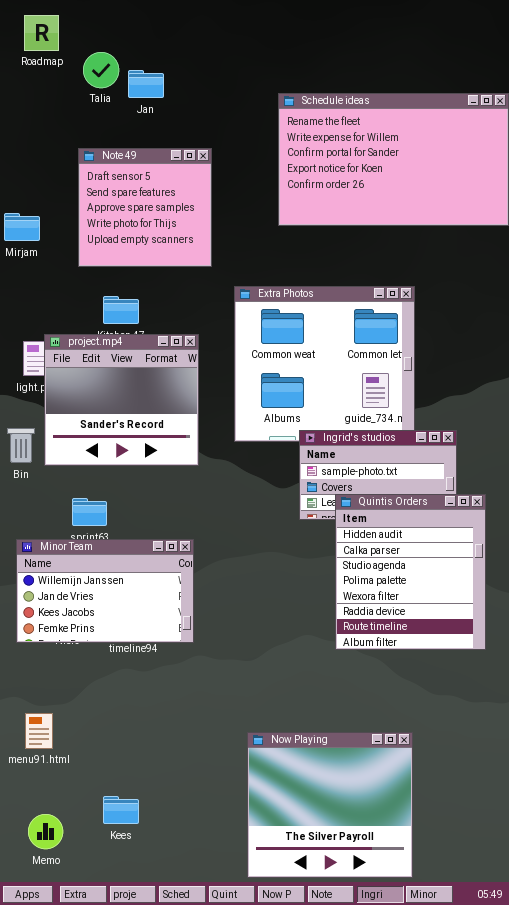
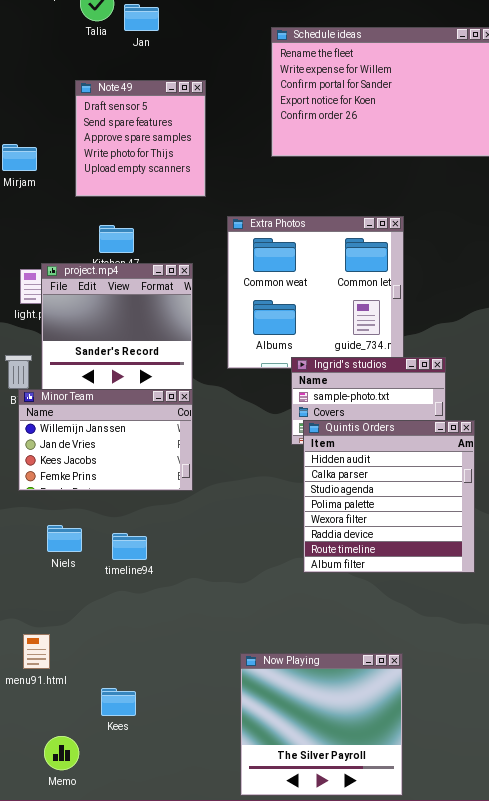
Quintis Orders: [335,494,486,650] -> [303,420,475,573], resized
Minor Team: [16,539,194,643] -> [18,389,193,491], moved
Kees: [103,796,139,824] -> [101,688,136,716], moved
Memo: [28,814,63,849] -> [44,736,79,770], moved

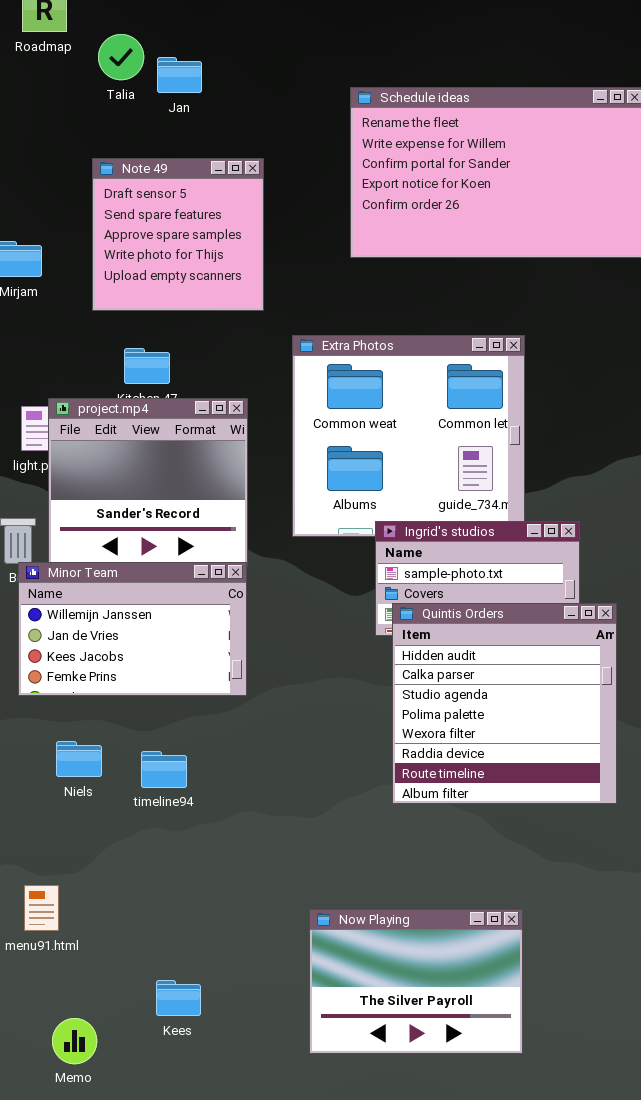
Now Playing: [240,653,403,796] -> [309,909,523,1054], resized
Kees: [101,688,136,716] -> [156,980,201,1016], moved

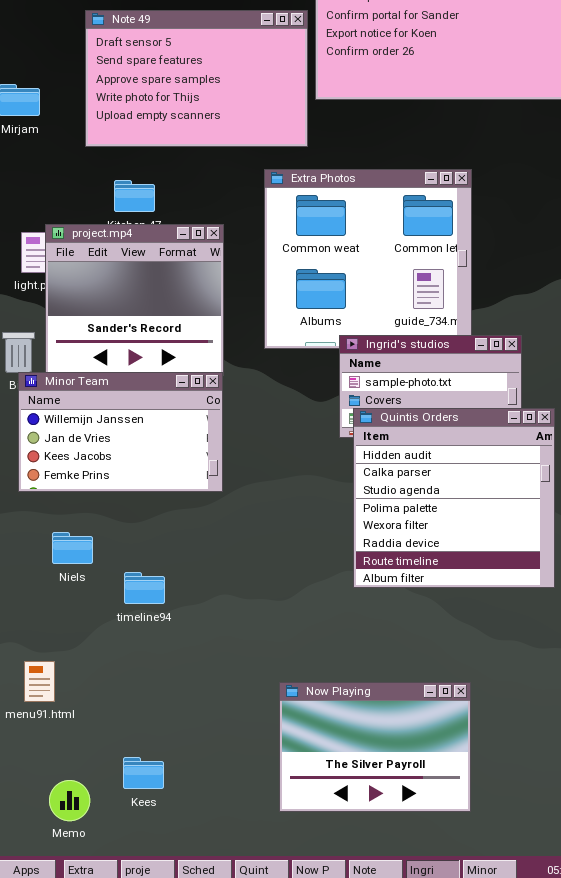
Note 49: [92,158,264,311] -> [85,10,308,147], resized
timeline94: [141,751,187,788] -> [124,572,165,604], moved
Kees: [156,980,201,1016] -> [123,757,164,789], moved

